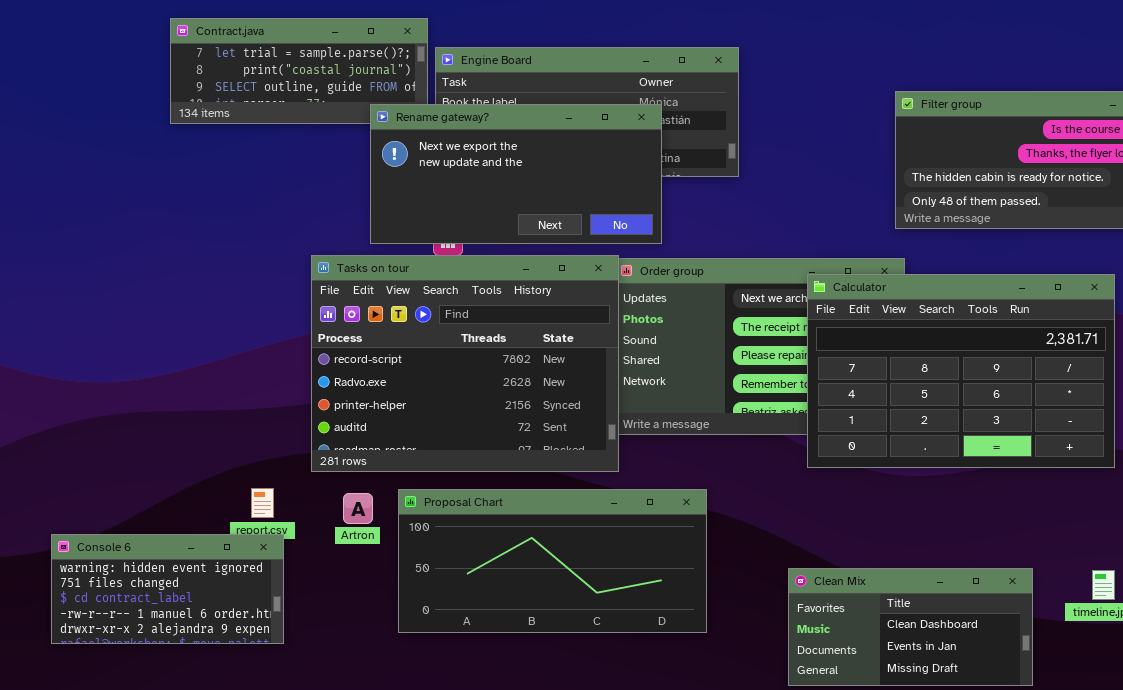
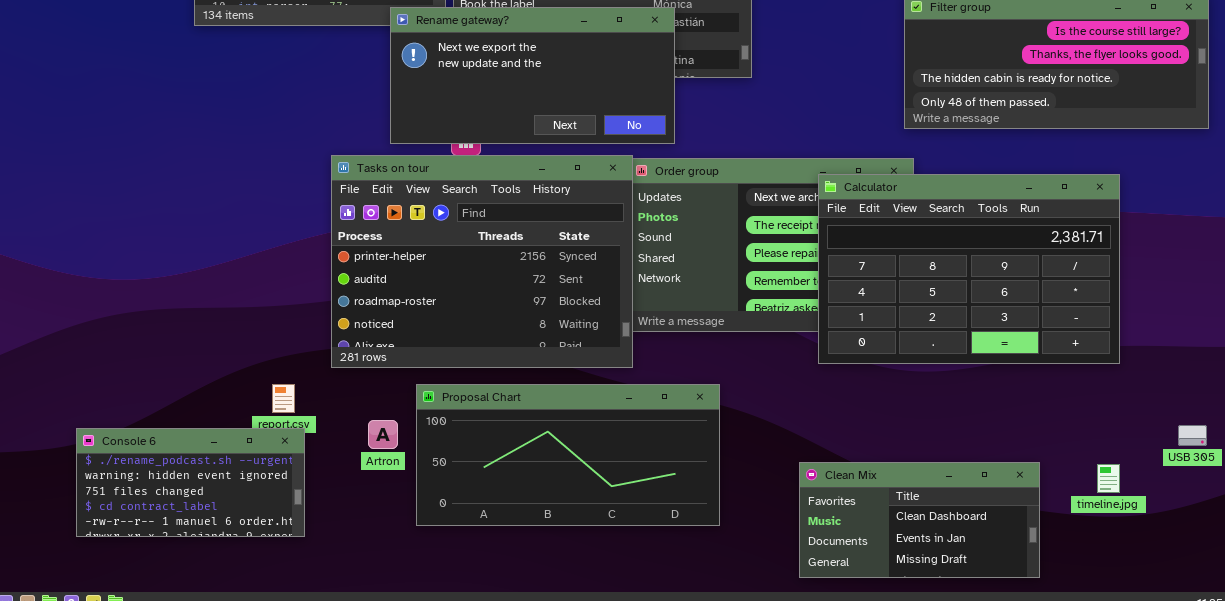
Tasks on tour: [311,255,619,472] -> [331,155,633,368], scrolled down 2 rows
Artron: [343,493,373,524] -> [368,420,398,449], moved
Console 6: [51,534,284,644] -> [76,428,305,537], scrolled up 1 row

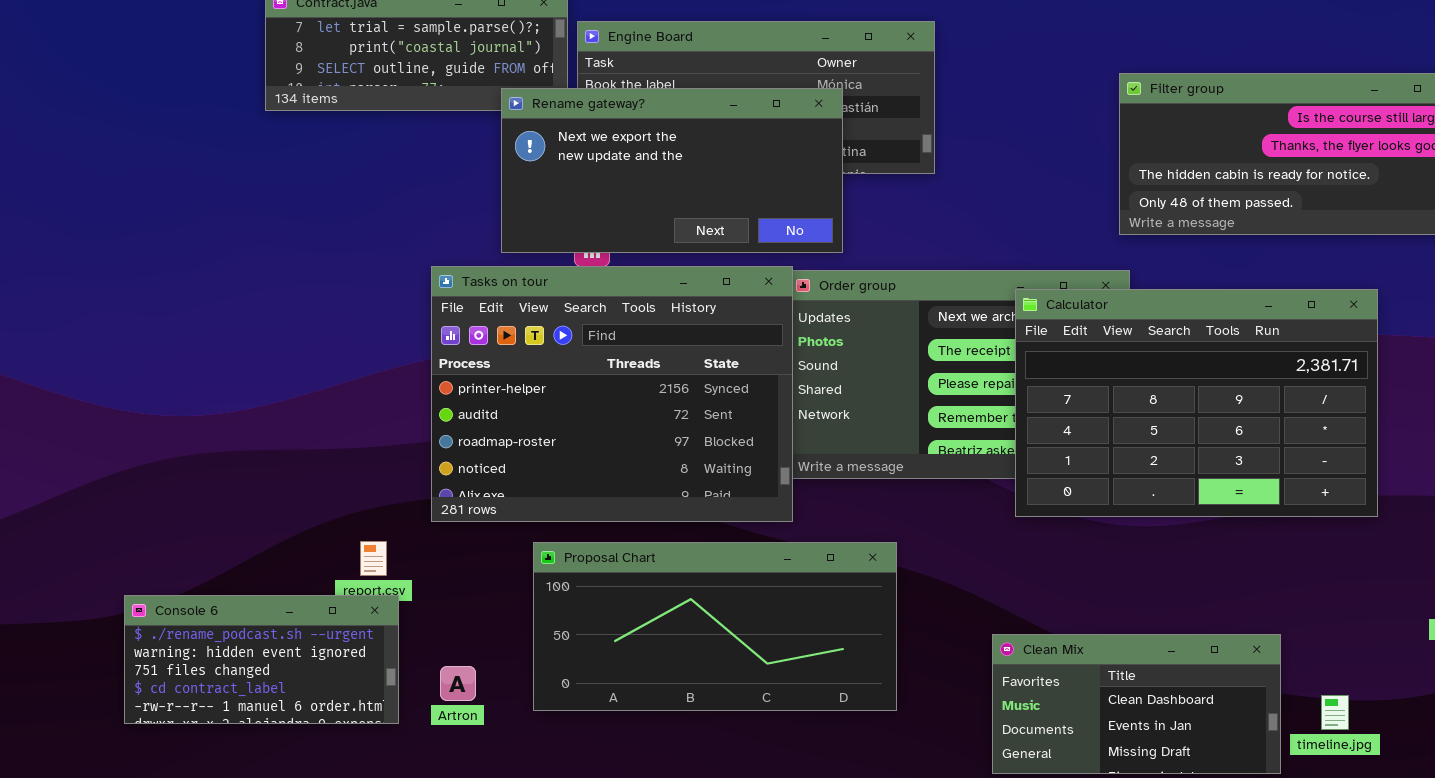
Artron: [368,420,398,449] -> [440,666,476,701], moved
timeline.jpg: [1097,464,1120,493] -> [1321,695,1349,730], moved

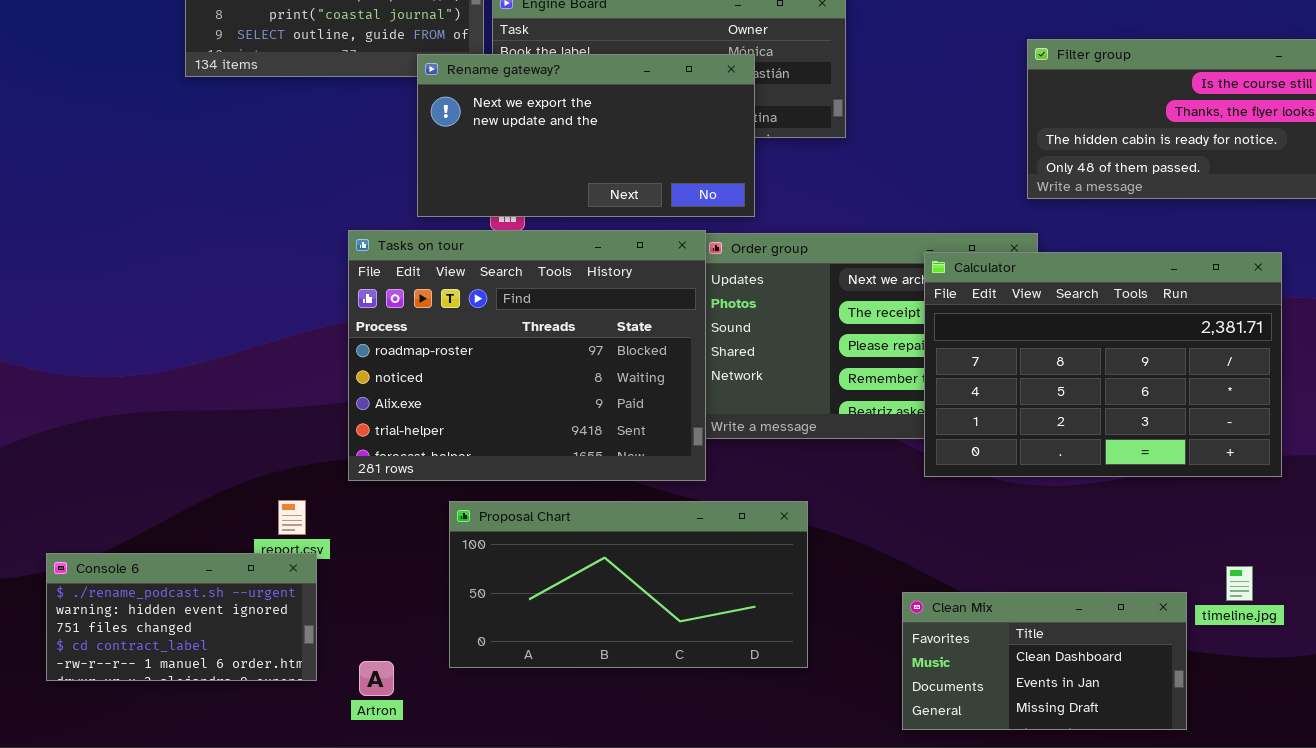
Tasks on tour: [431,266,793,522] -> [348,230,706,481], scrolled down 2 rows
Artron: [440,666,476,701] -> [359,661,394,696], moved
timeline.jpg: [1321,695,1349,730] -> [1226,566,1253,601], moved

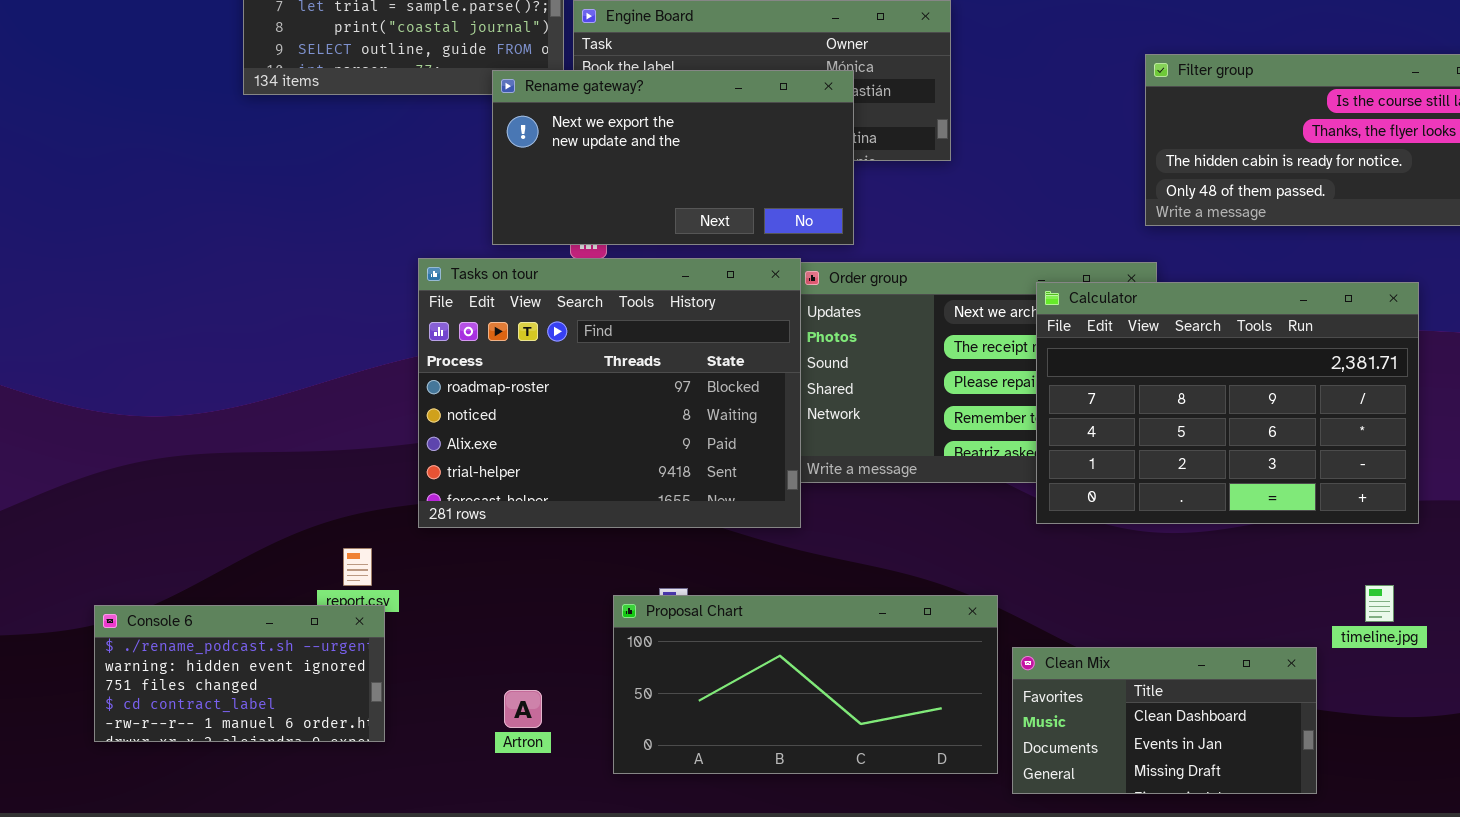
Proposal Chart: [449,501,808,668] -> [613,595,998,774], moved
timeline.jpg: [1226,566,1253,601] -> [1365,585,1394,622], moved
Artron: [359,661,394,696] -> [504,690,542,728], moved

